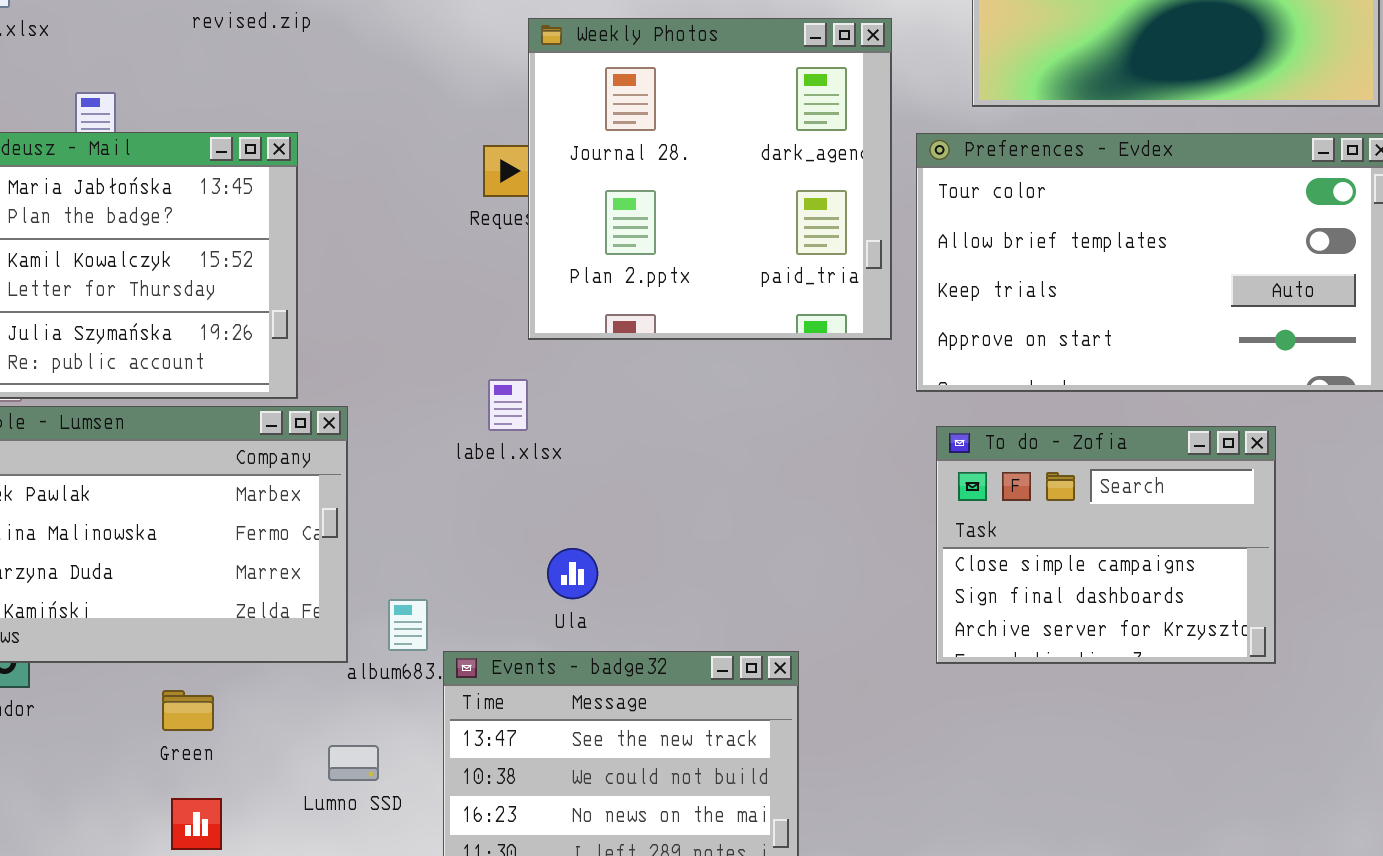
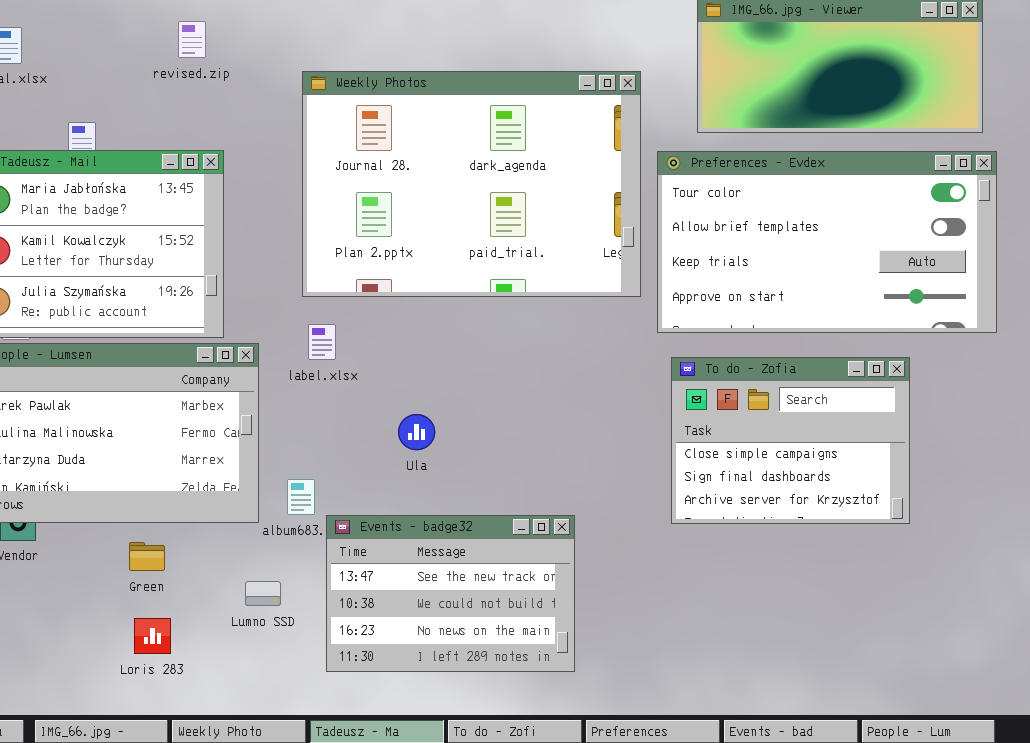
Weekly Photos: [528,18,892,340] -> [302,71,641,297], resized
label.xlsx: [488,379,528,431] -> [308,324,336,360], moved
Ula: [547,548,598,599] -> [398,414,435,450], moved

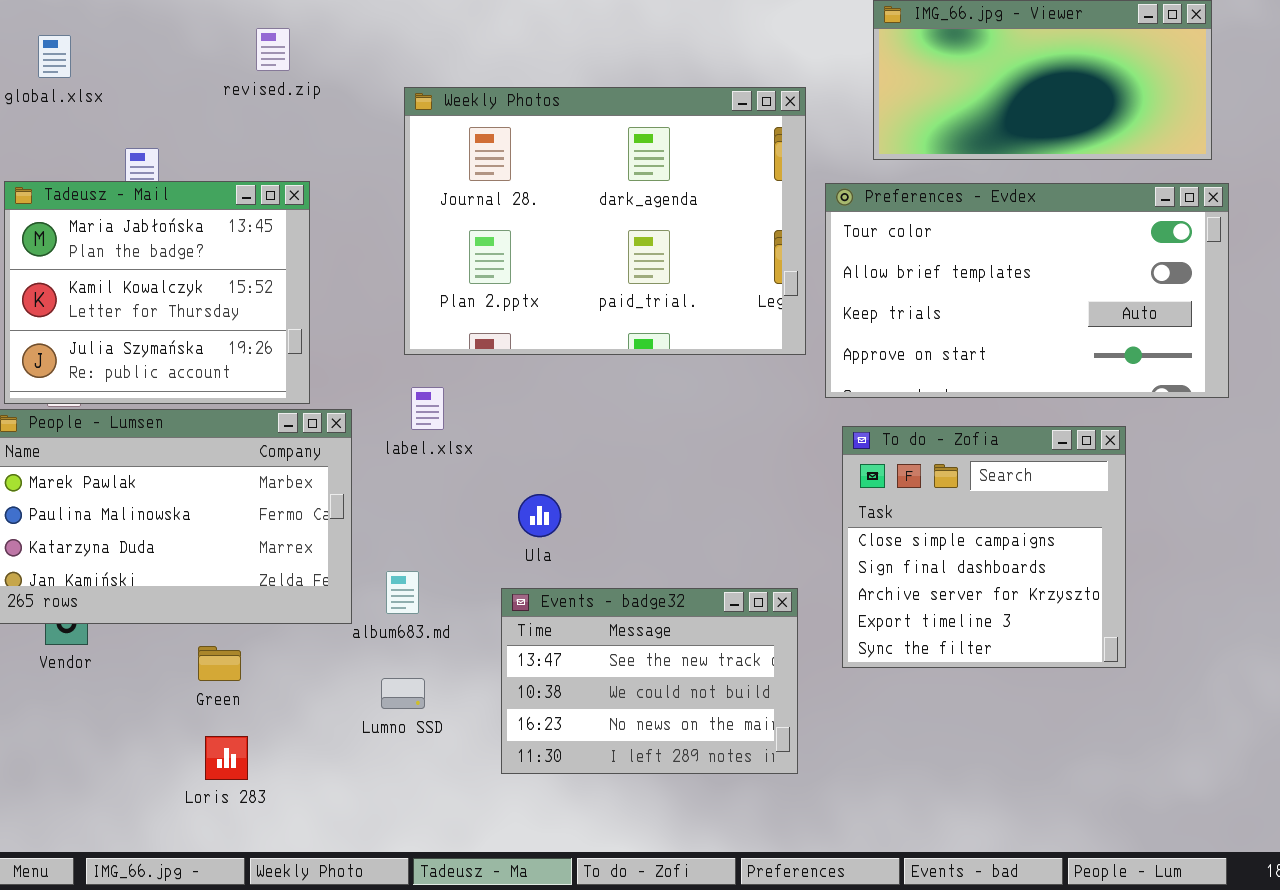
To do - Zofia: [671,357,910,524] -> [842,426,1126,668], resized
Events - badge32: [326,515,575,672] -> [501,588,798,774], moved
Lumno SSD: [245,581,281,606] -> [381,678,425,709], moved

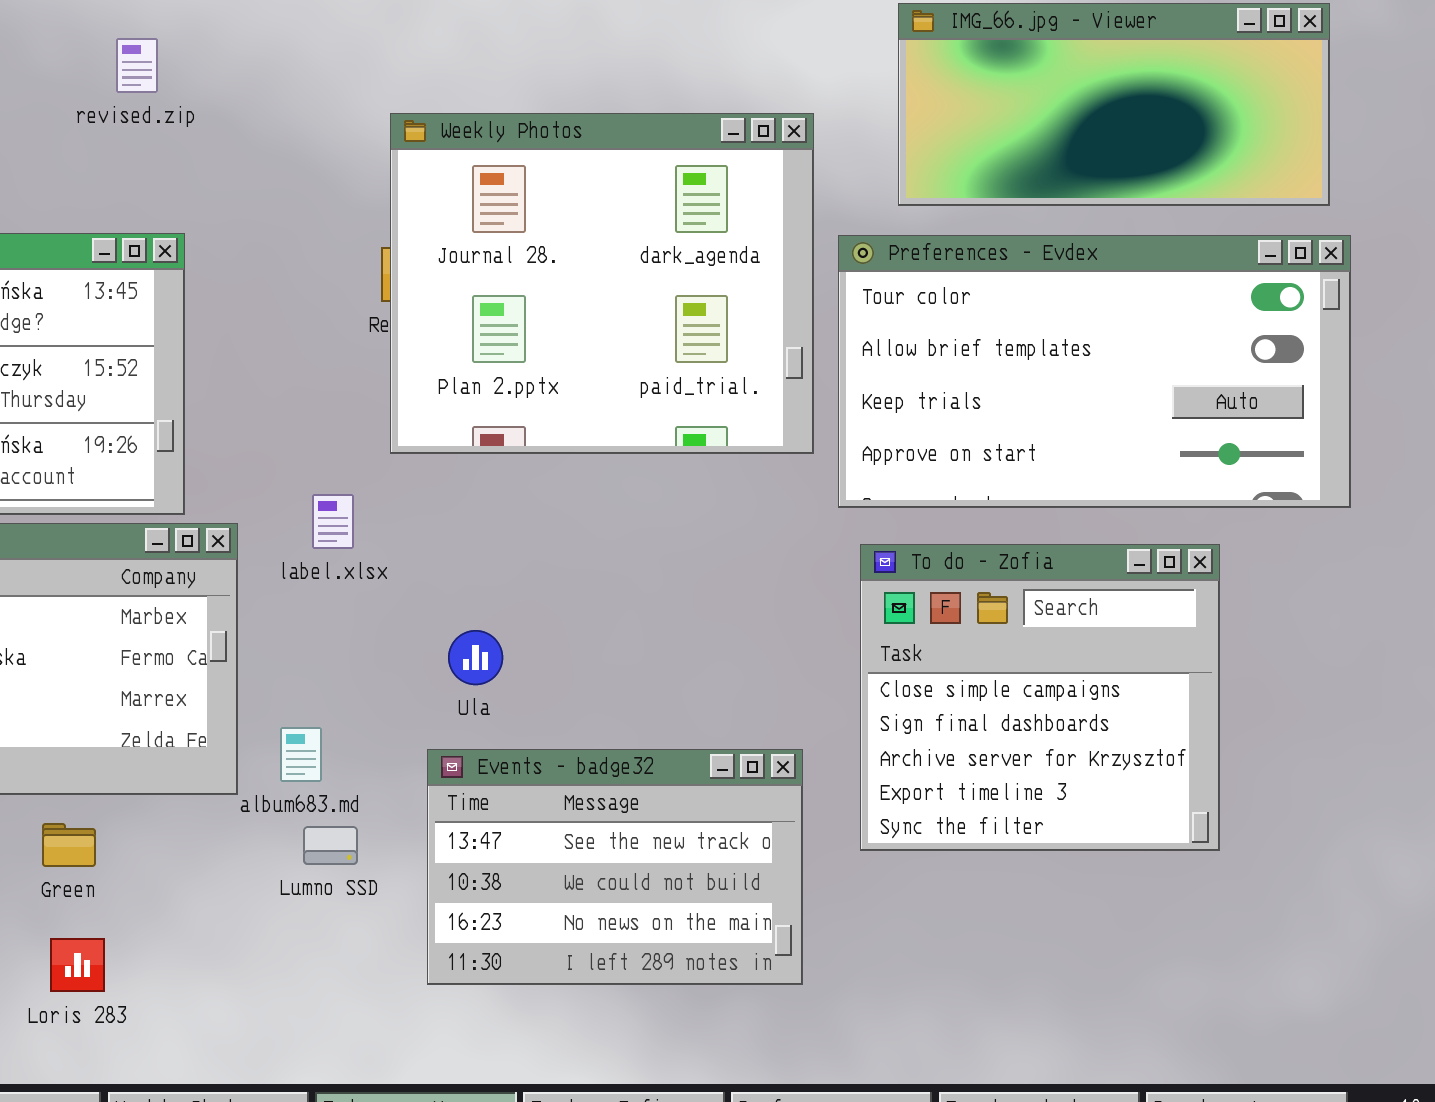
Weekly Photos: [404,87,806,355] -> [390,113,814,454], resized
Lumno SSD: [381,678,425,709] -> [303,826,358,865], moved

